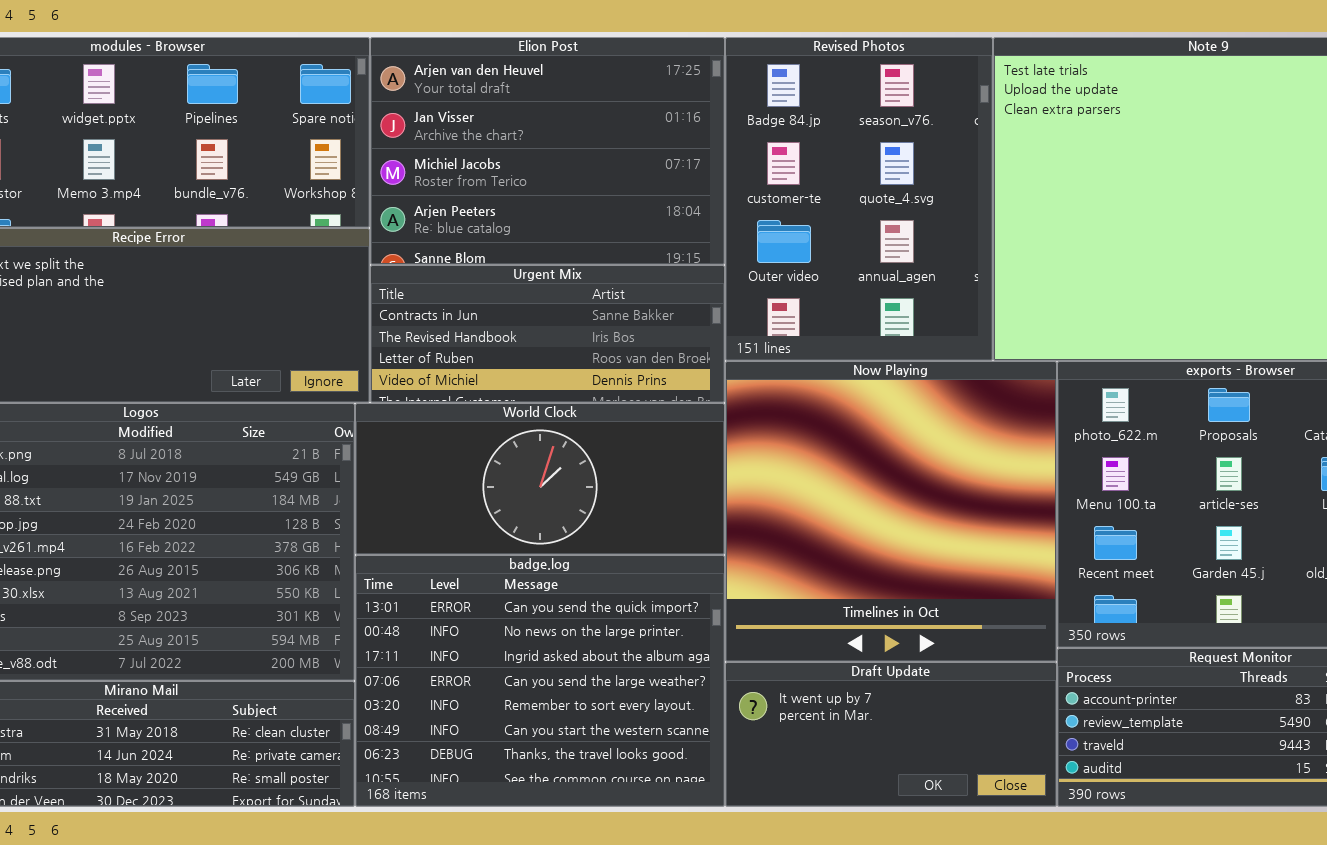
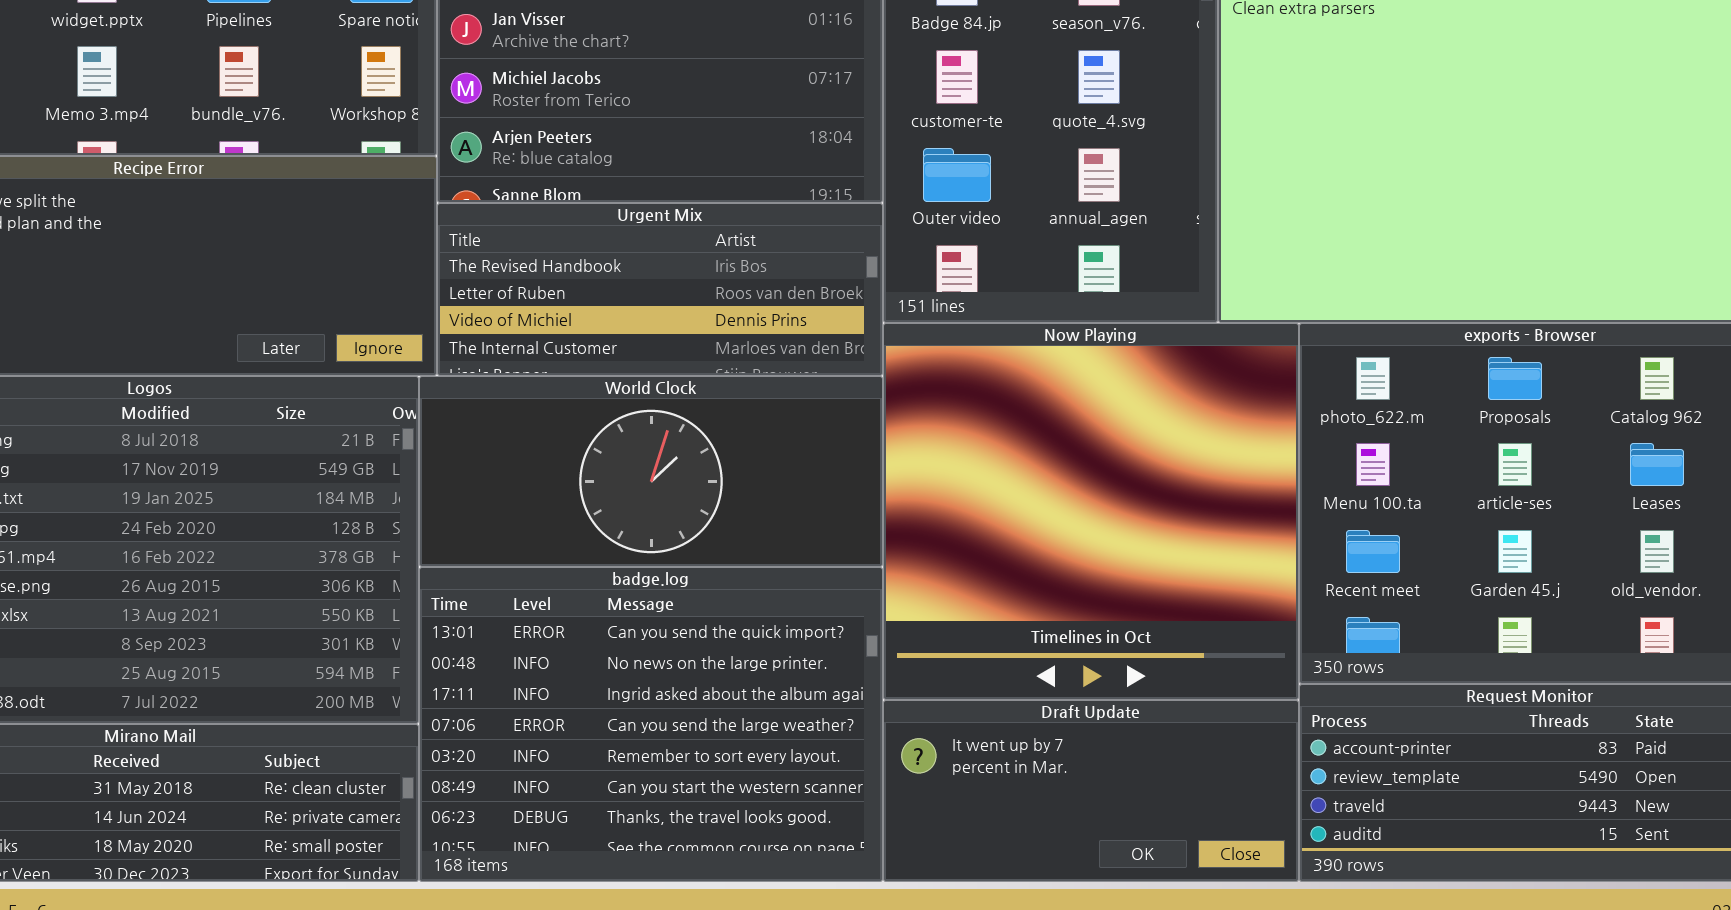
Urgent Mix: [370,265,725,403] -> [437,203,883,376], scrolled down 1 row

